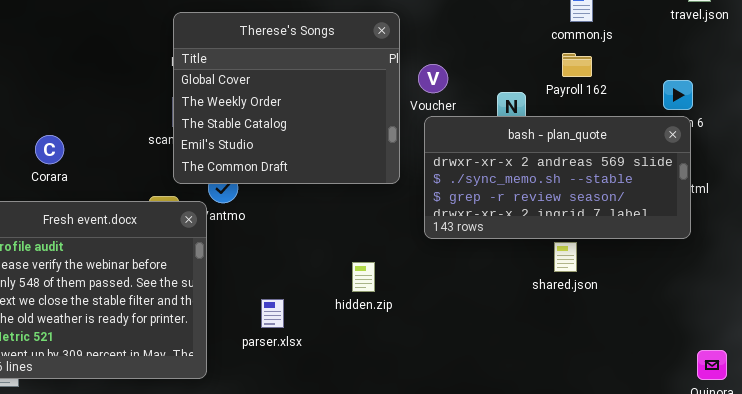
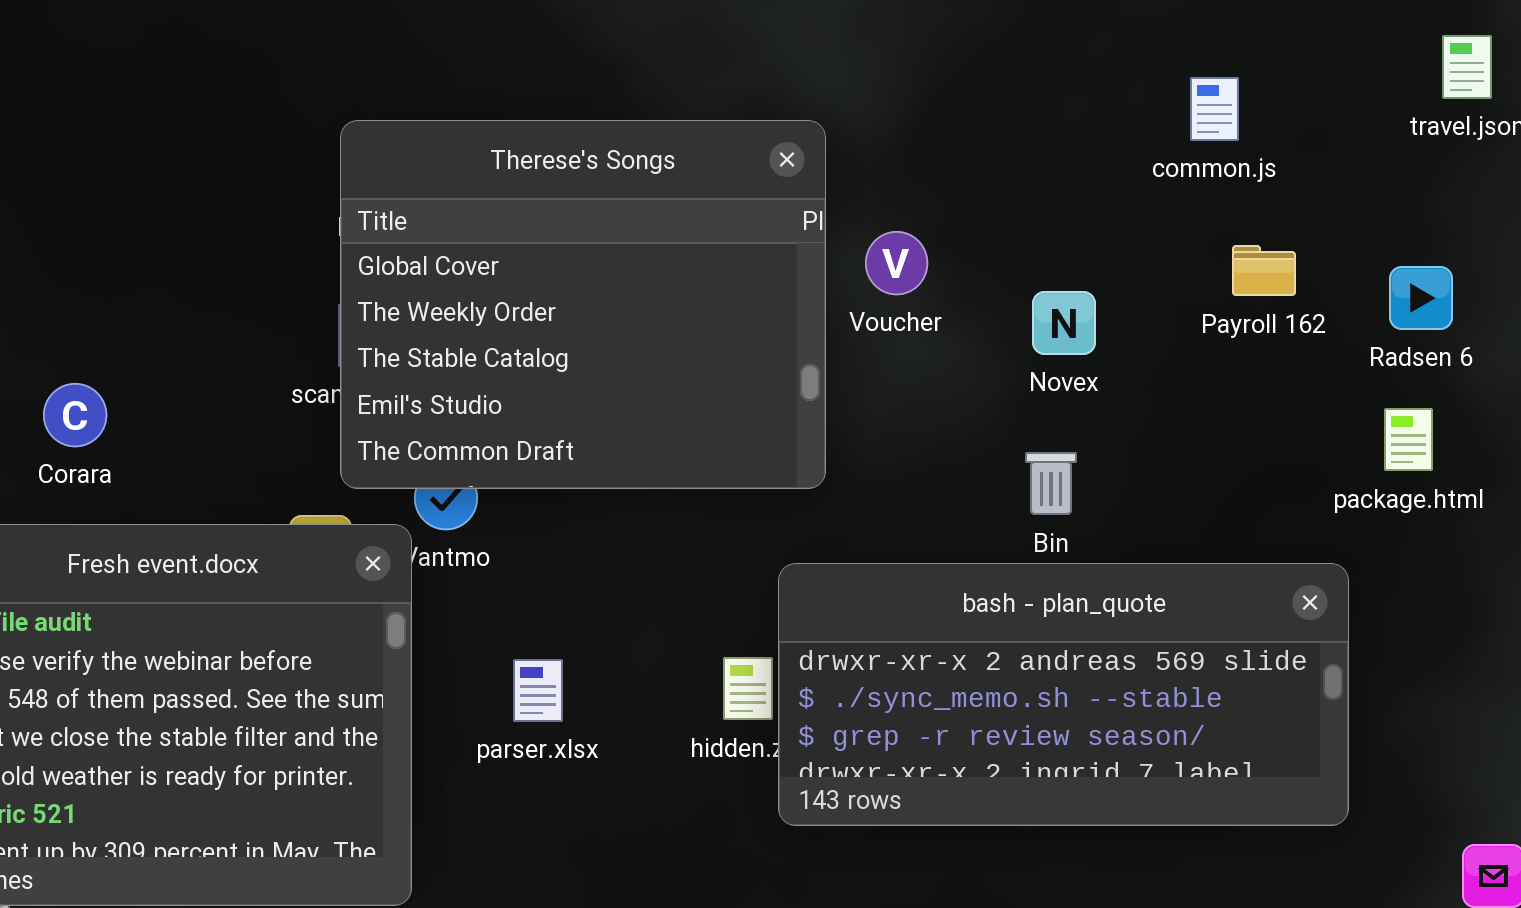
Payroll 162: [562,53,592,77] -> [1232,245,1296,296], moved
bash - plan_quote: [424,116,691,239] -> [778,563,1349,826], moved
parser.xlsx: [261,299,284,328] -> [513,659,563,722], moved

